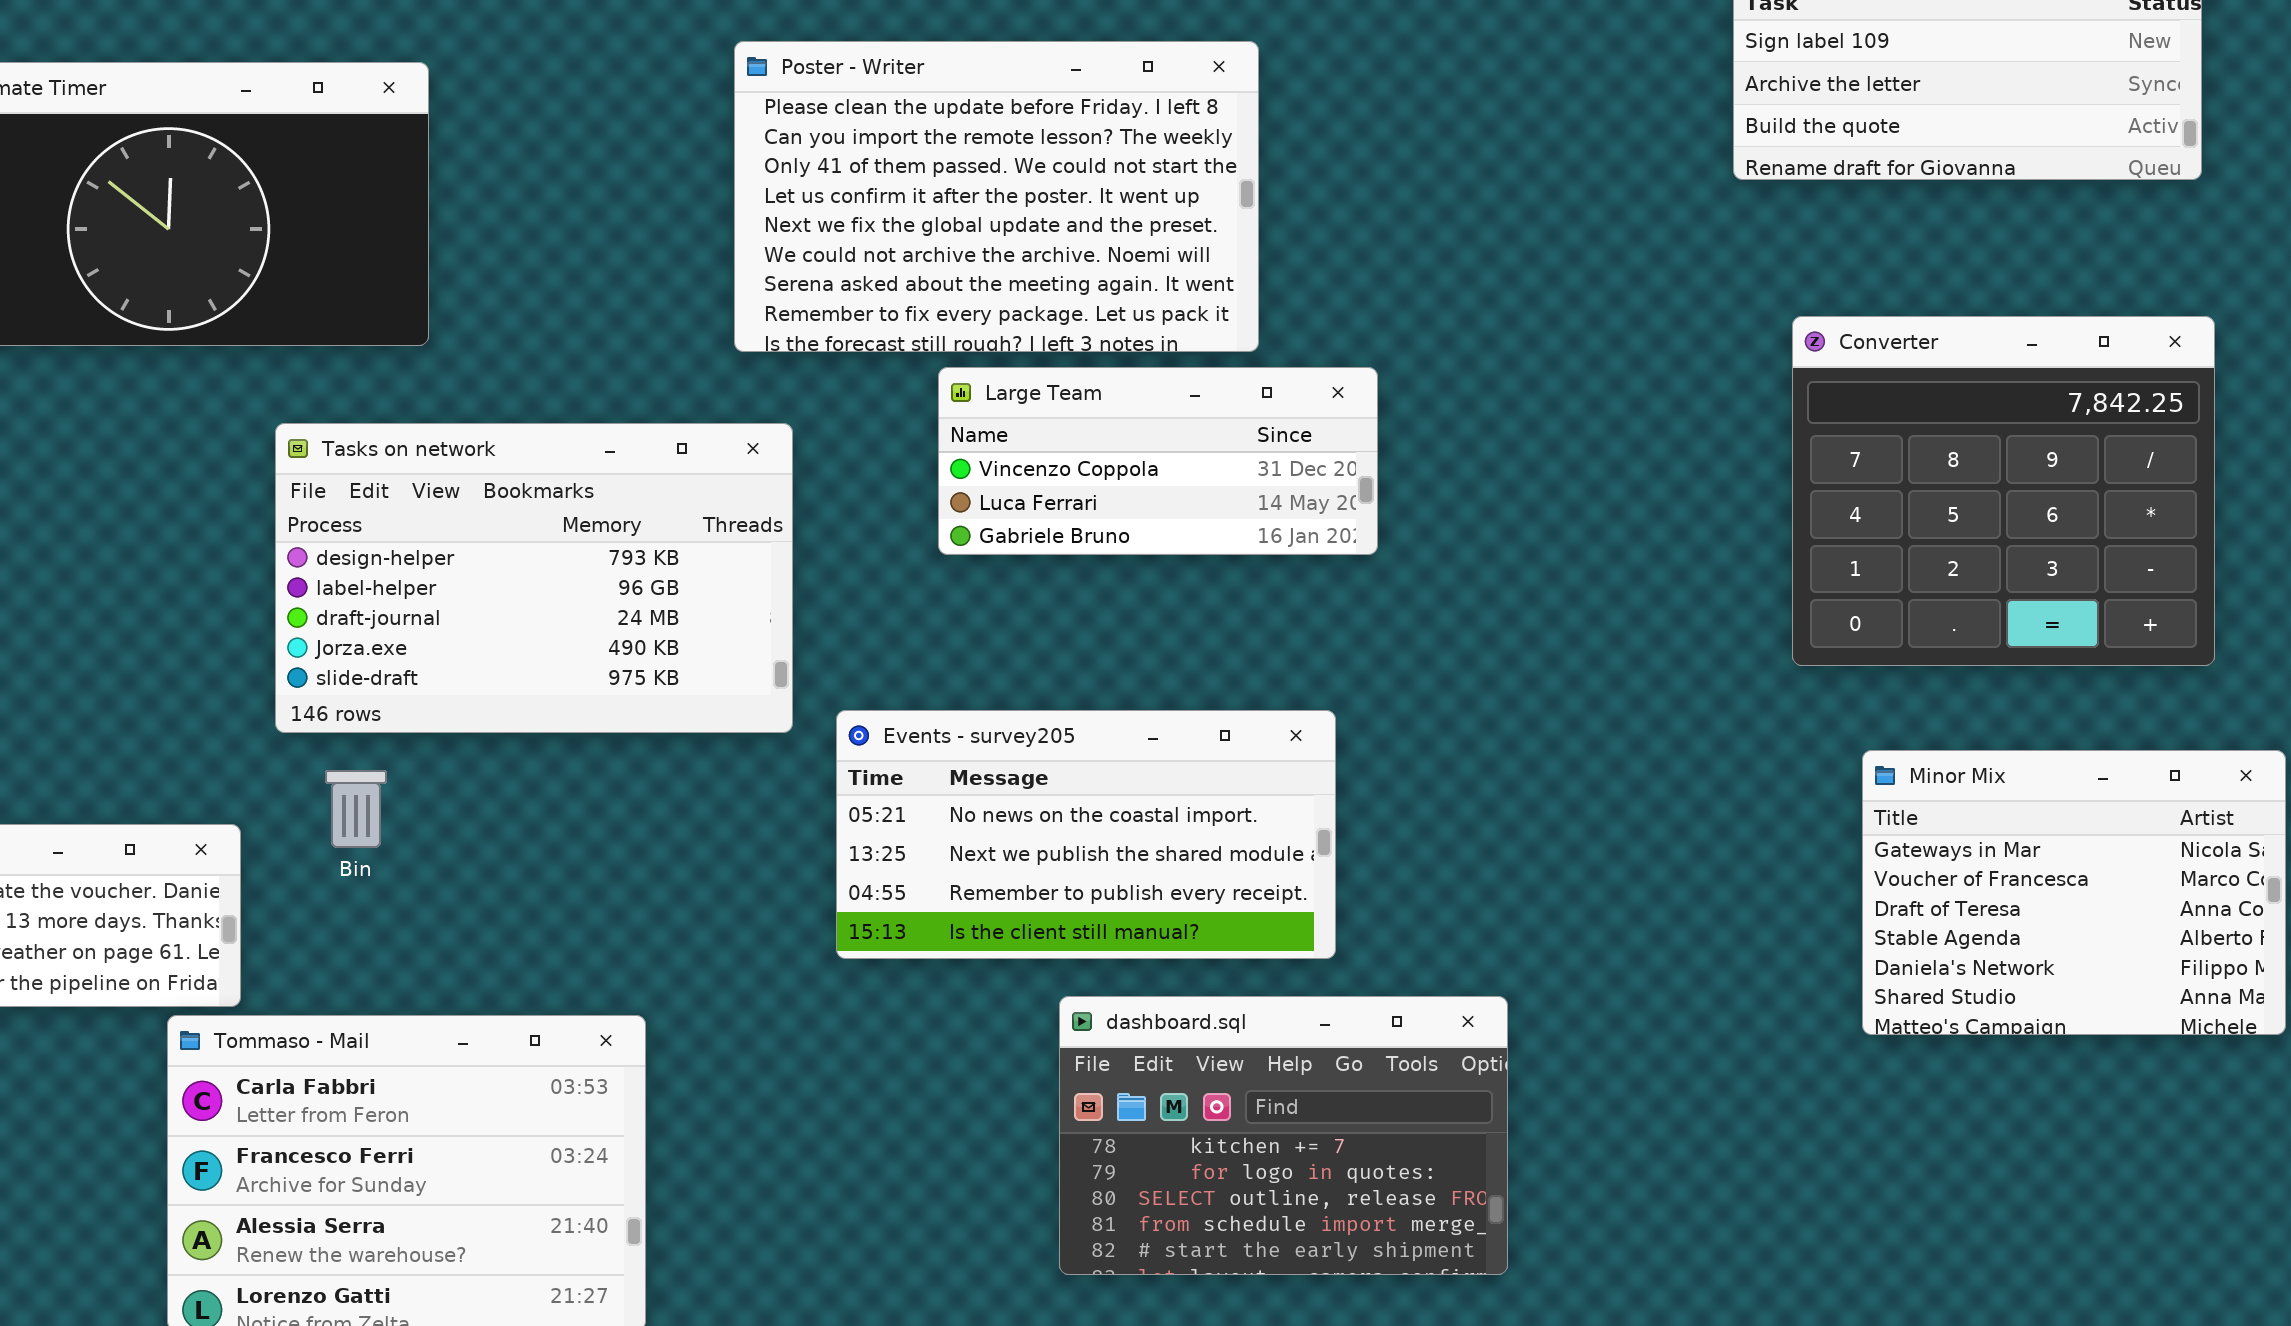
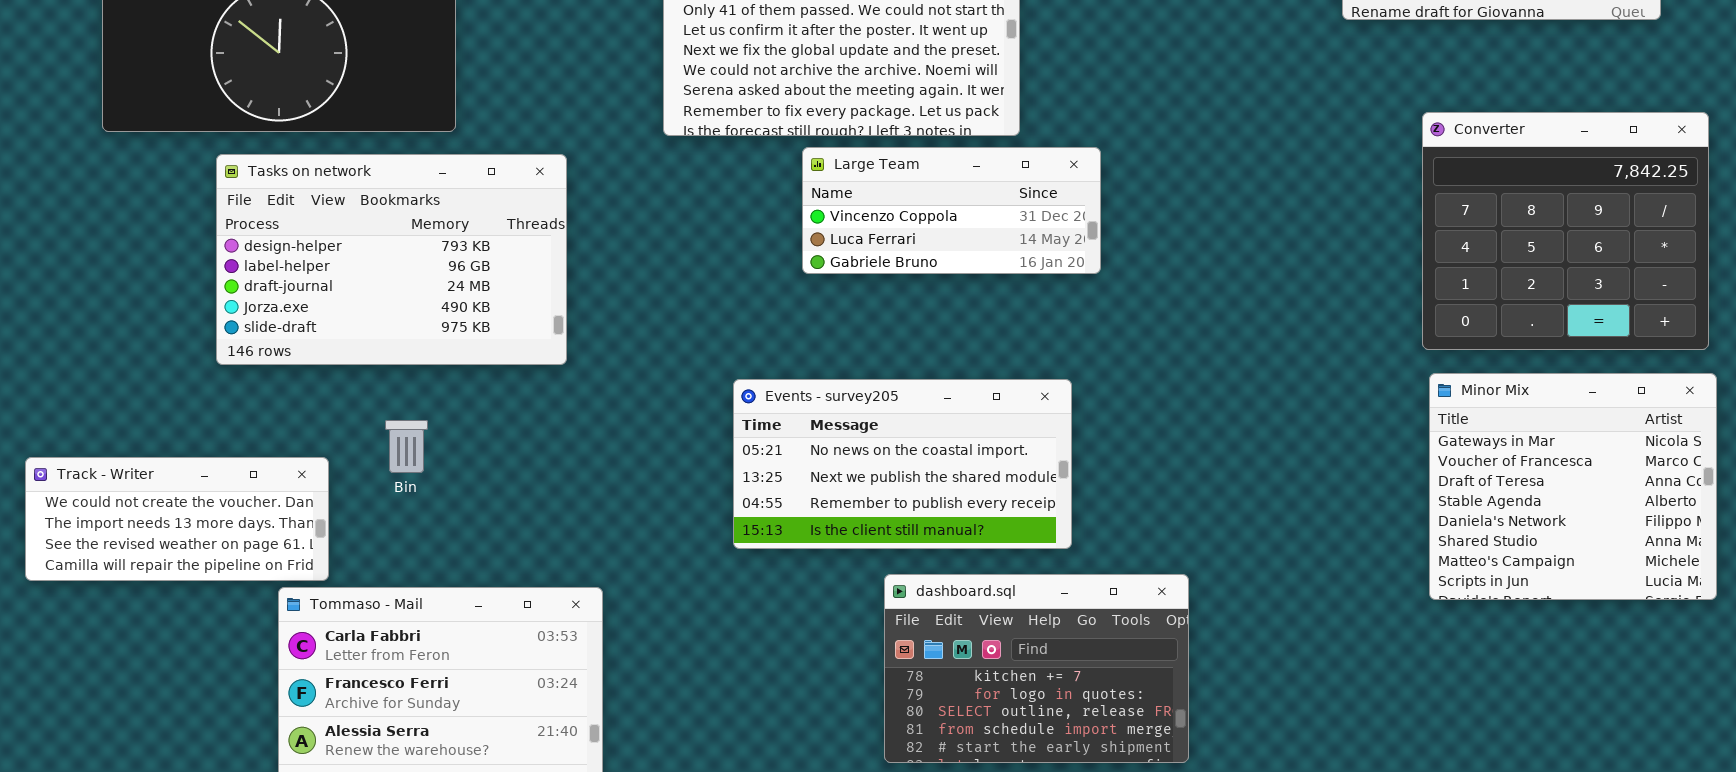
Converter: [1792,316,2215,666] -> [1422,112,1709,350], moved
Tasks on network: [275,423,793,733] -> [216,154,567,365], moved
Minor Mix: [1862,750,2286,1035] -> [1429,373,1717,600], resized

